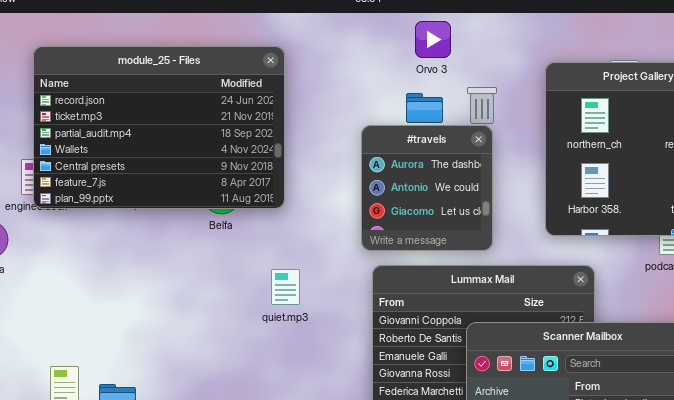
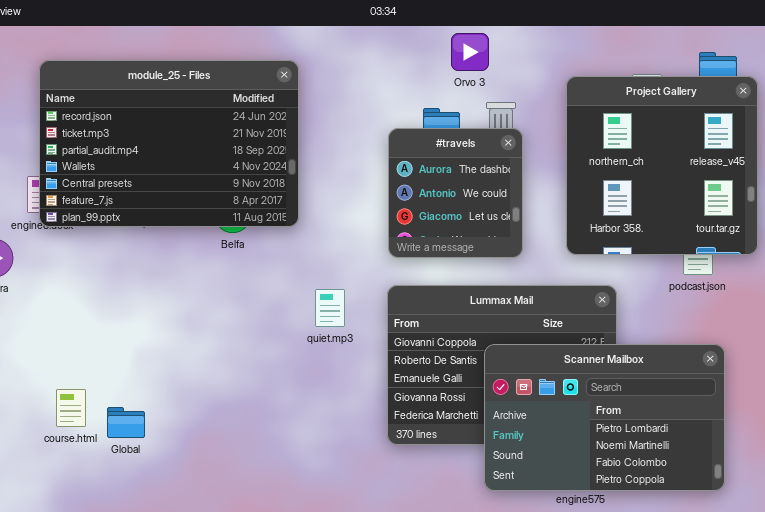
Orvo 3: [415,21,451,58] -> [451,33,489,71], moved
#travels: [361,125,493,251] -> [388,128,523,258], moved
quiet.mp3: [271,269,300,305] -> [315,289,345,327], moved

